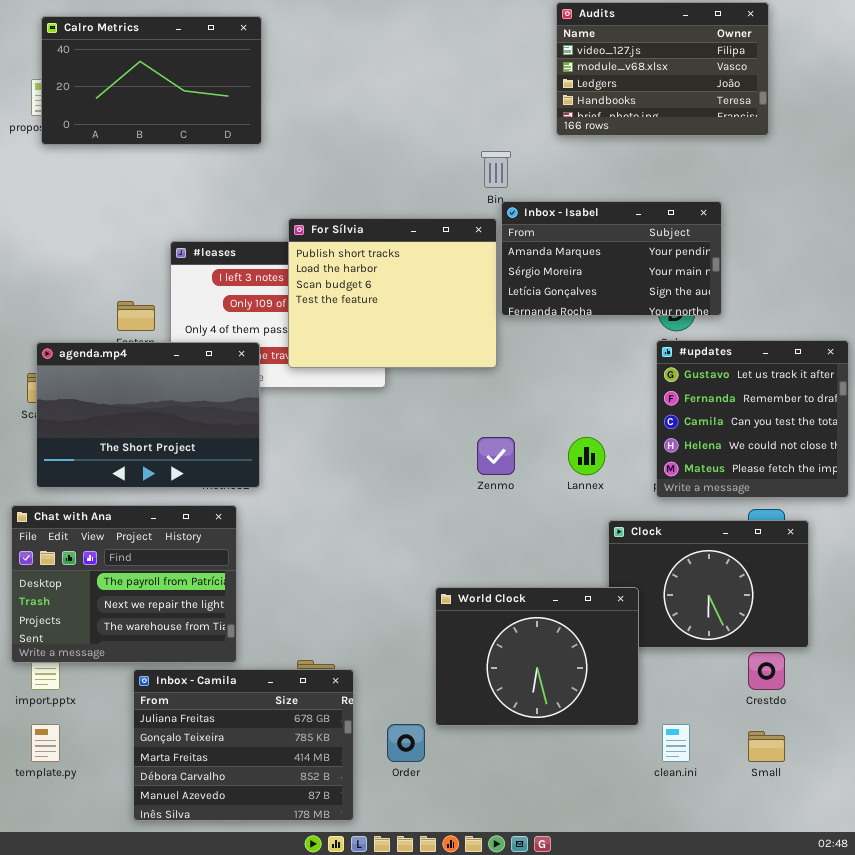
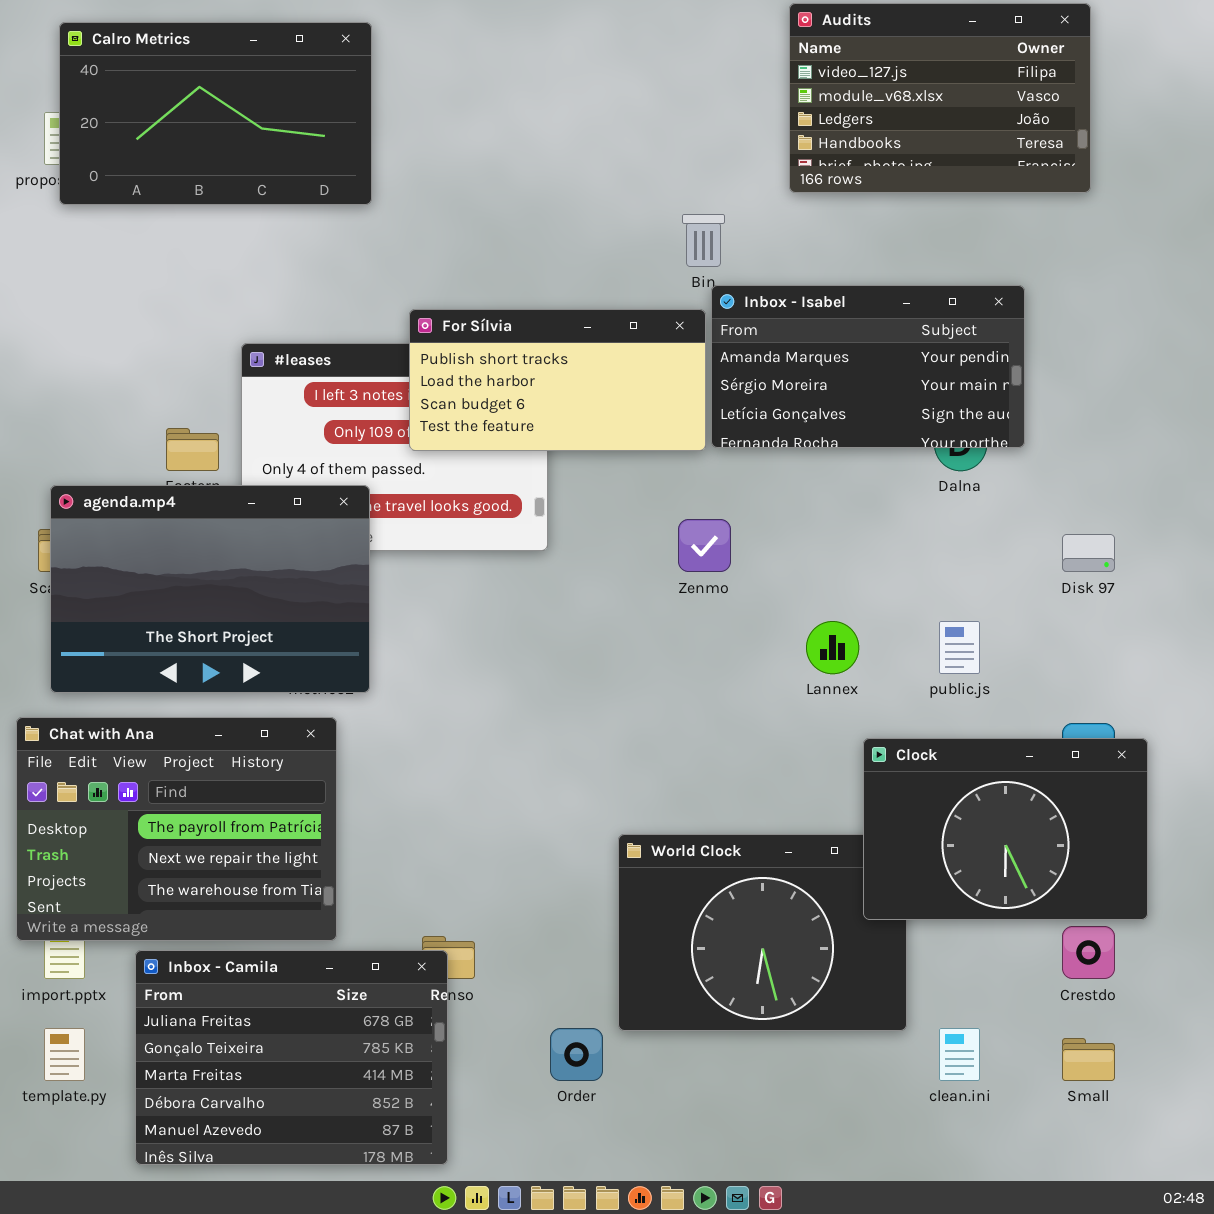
For Sílvia: [288,218,497,368] -> [409,309,706,451], resized
#updates: [656,340,849,498] -> none, closed
Zenmo: [477,437,515,475] -> [678,519,731,572], moved
Clock: [608,520,809,648] -> [863,738,1148,920], raised
Inbox - Camila: [133,669,354,821] -> [135,950,448,1165], moved

